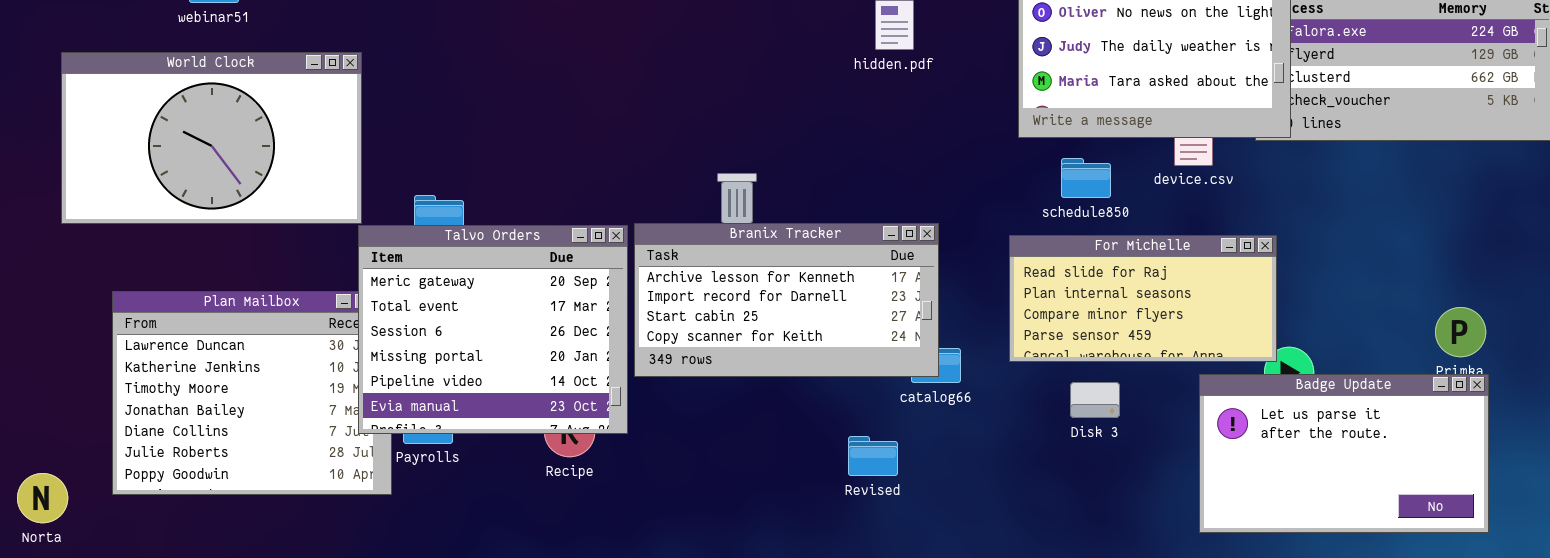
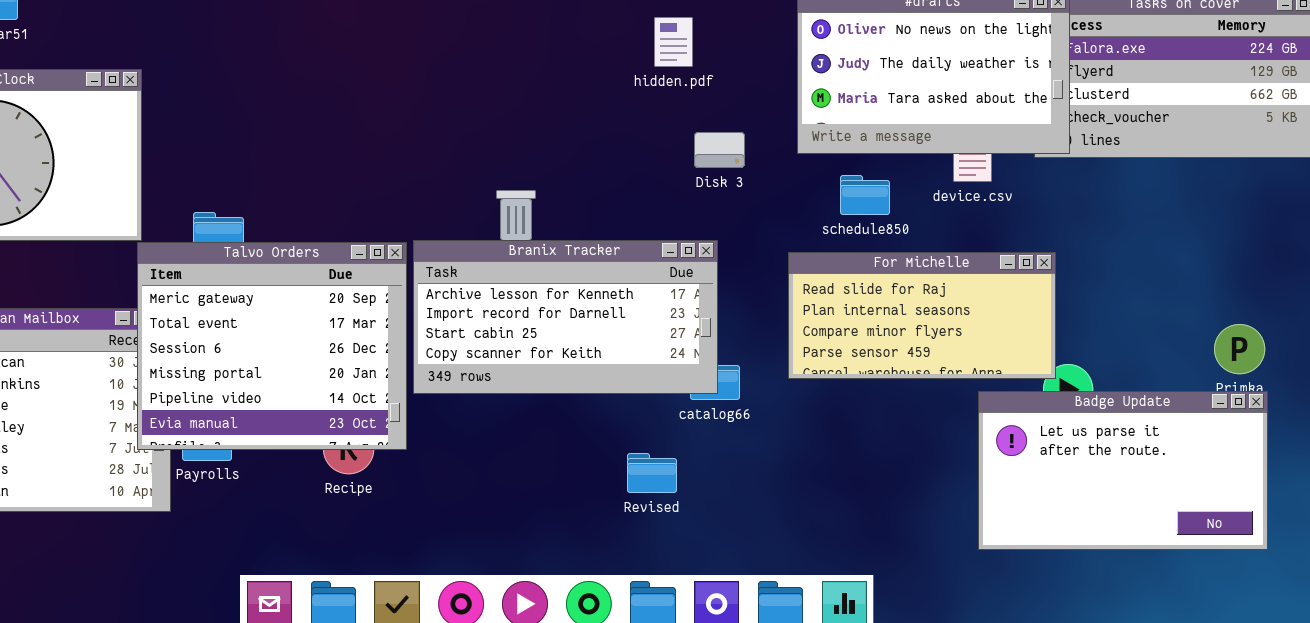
Disk 3: [1070,382,1120,418] -> [694,132,745,168], moved

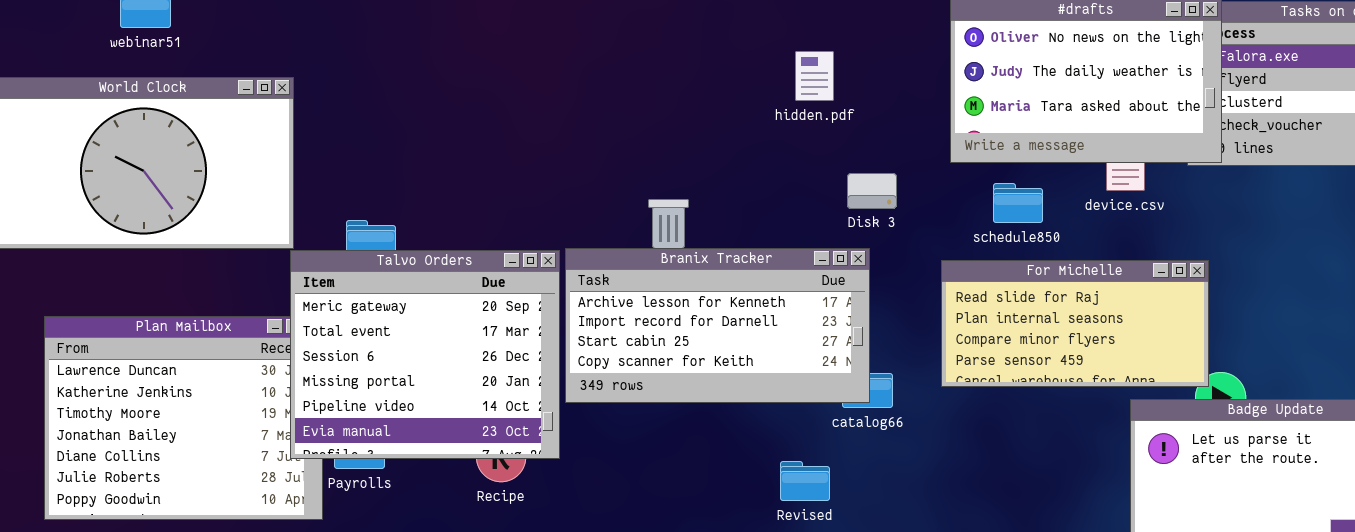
hidden.pdf: [654,17,693,67] -> [795,51,834,101], moved
Disk 3: [694,132,745,168] -> [847,173,897,209], moved

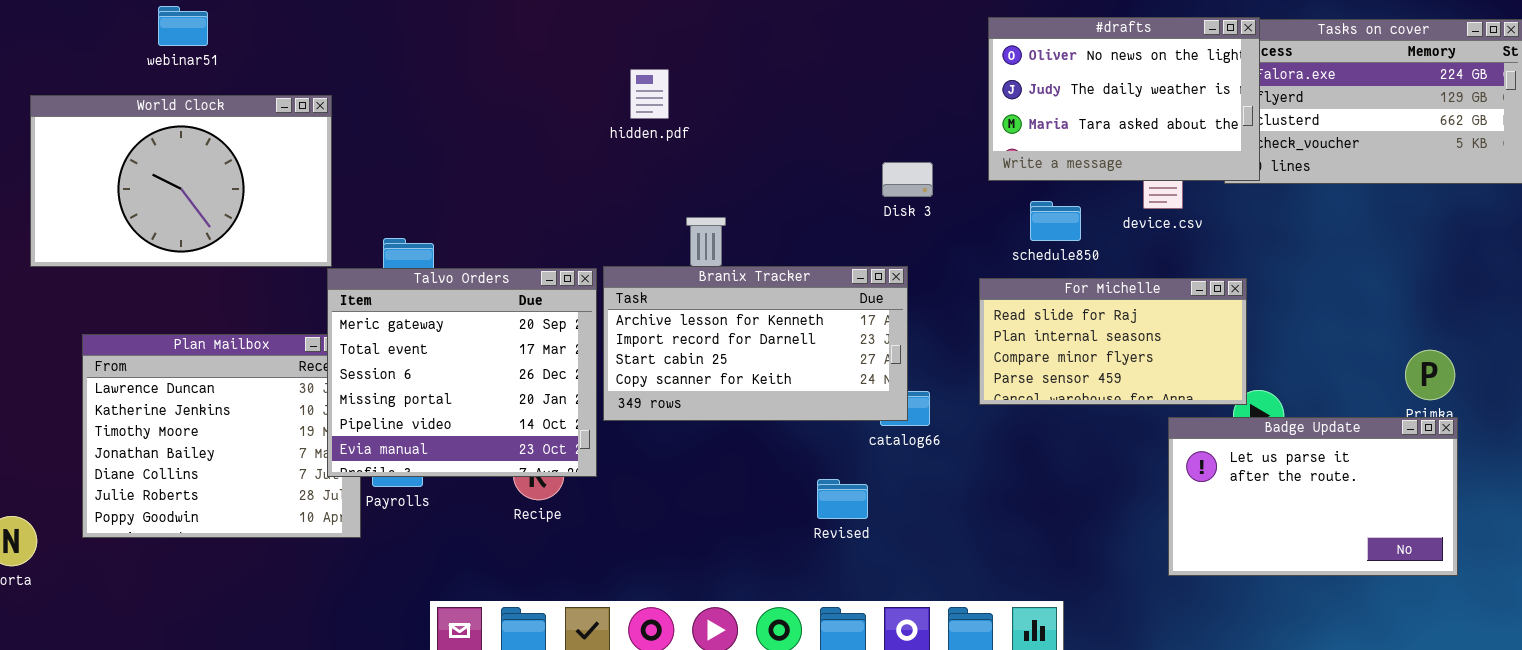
hidden.pdf: [795,51,834,101] -> [630,69,669,119], moved
Disk 3: [847,173,897,209] -> [882,162,933,197], moved

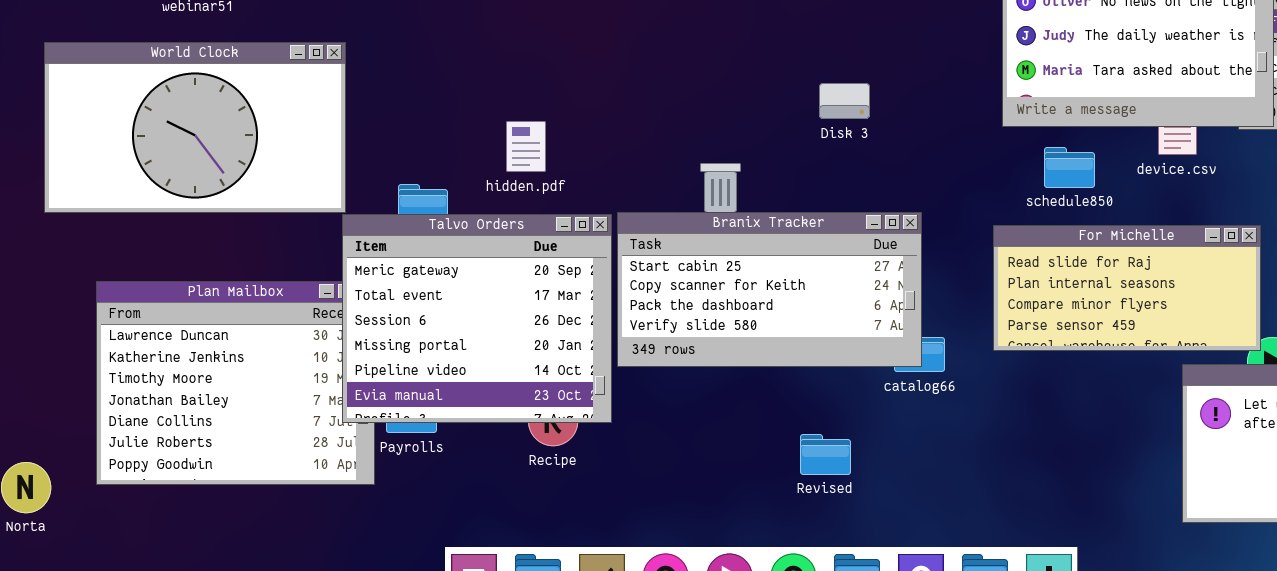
hidden.pdf: [630,69,669,119] -> [506,121,546,172], moved
Disk 3: [882,162,933,197] -> [819,83,870,119], moved
Branix Tracker: [603,266,908,421] -> [617,212,922,367], scrolled down 2 rows
Revised: [817,479,868,519] -> [800,434,851,475], moved

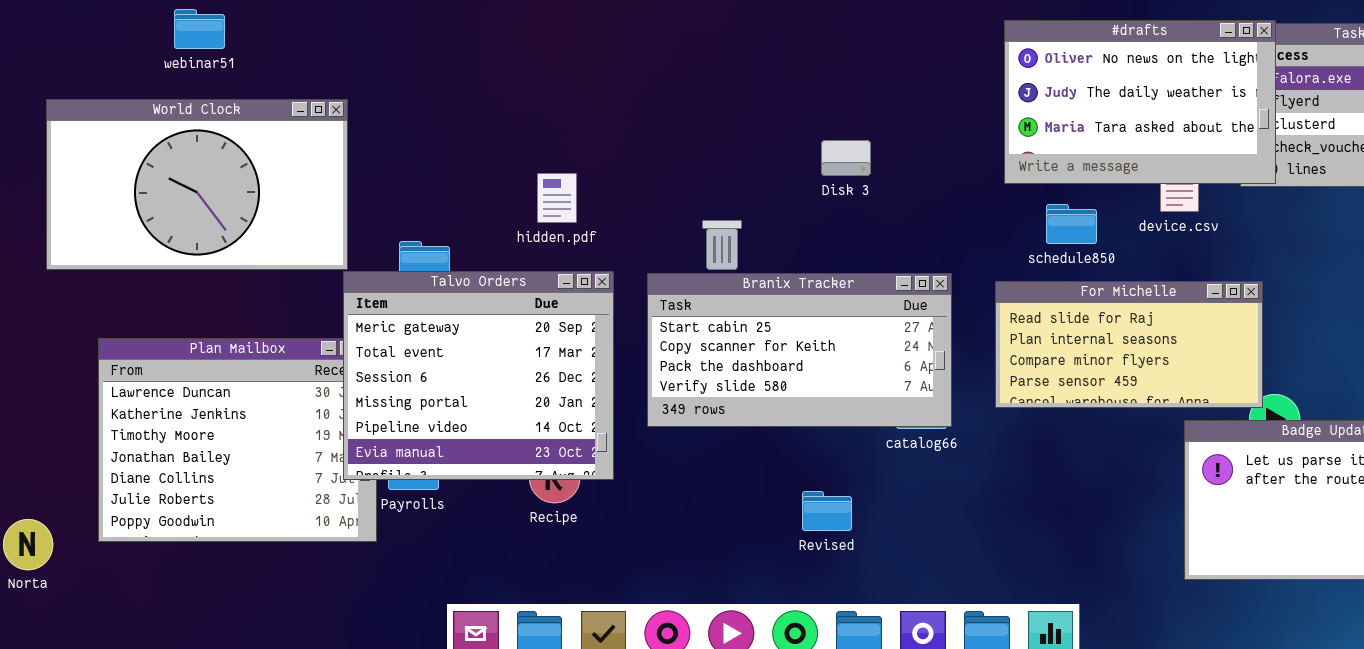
hidden.pdf: [506,121,546,172] -> [537,173,577,223], moved
Branix Tracker: [617,212,922,367] -> [647,273,952,427], moved

